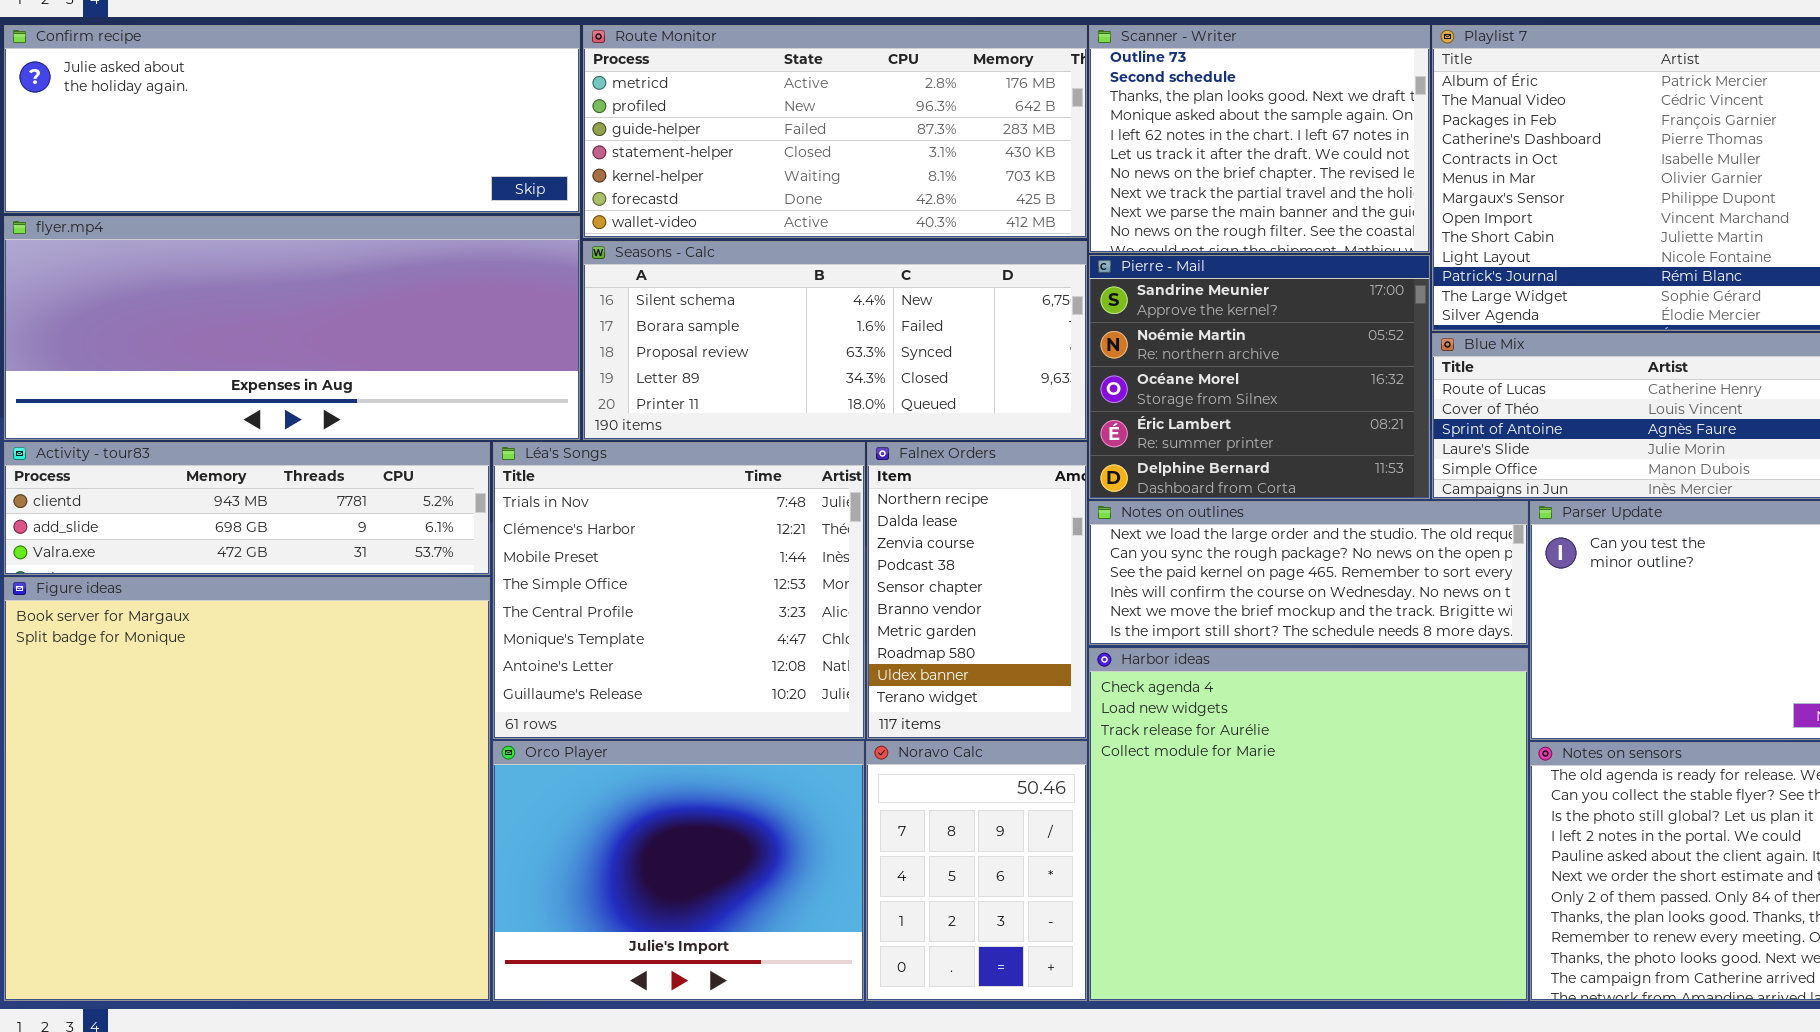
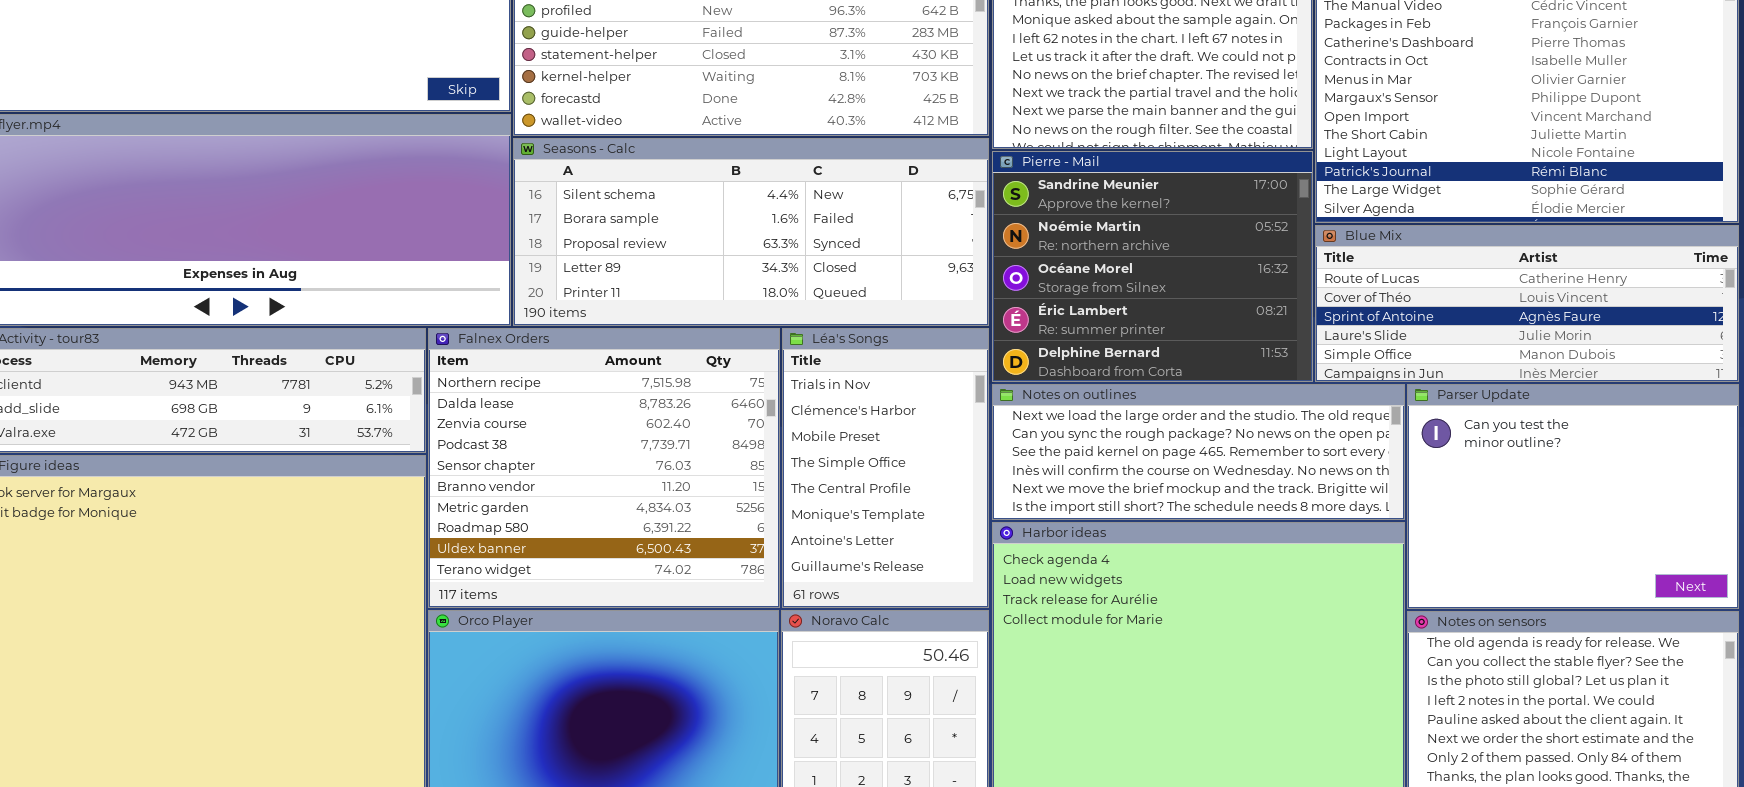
Léa's Songs: [493,442,865,739] -> [782,328,989,608], moved, resized
Falnex Orders: [867,442,1087,739] -> [428,328,780,608], moved, resized

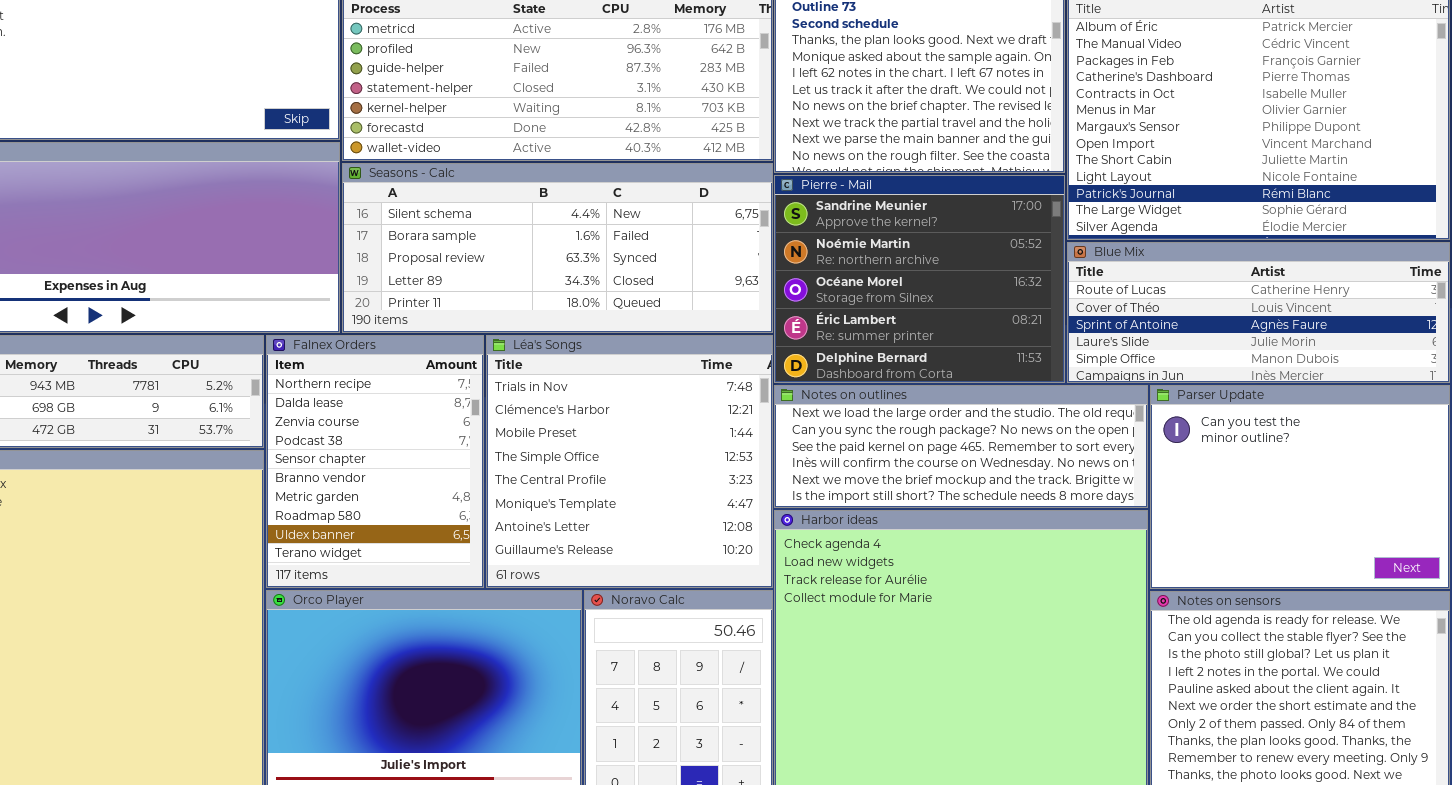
Falnex Orders: [428,328,780,608] -> [266,335,484,588], resized
Léa's Songs: [782,328,989,608] -> [486,335,773,588], resized

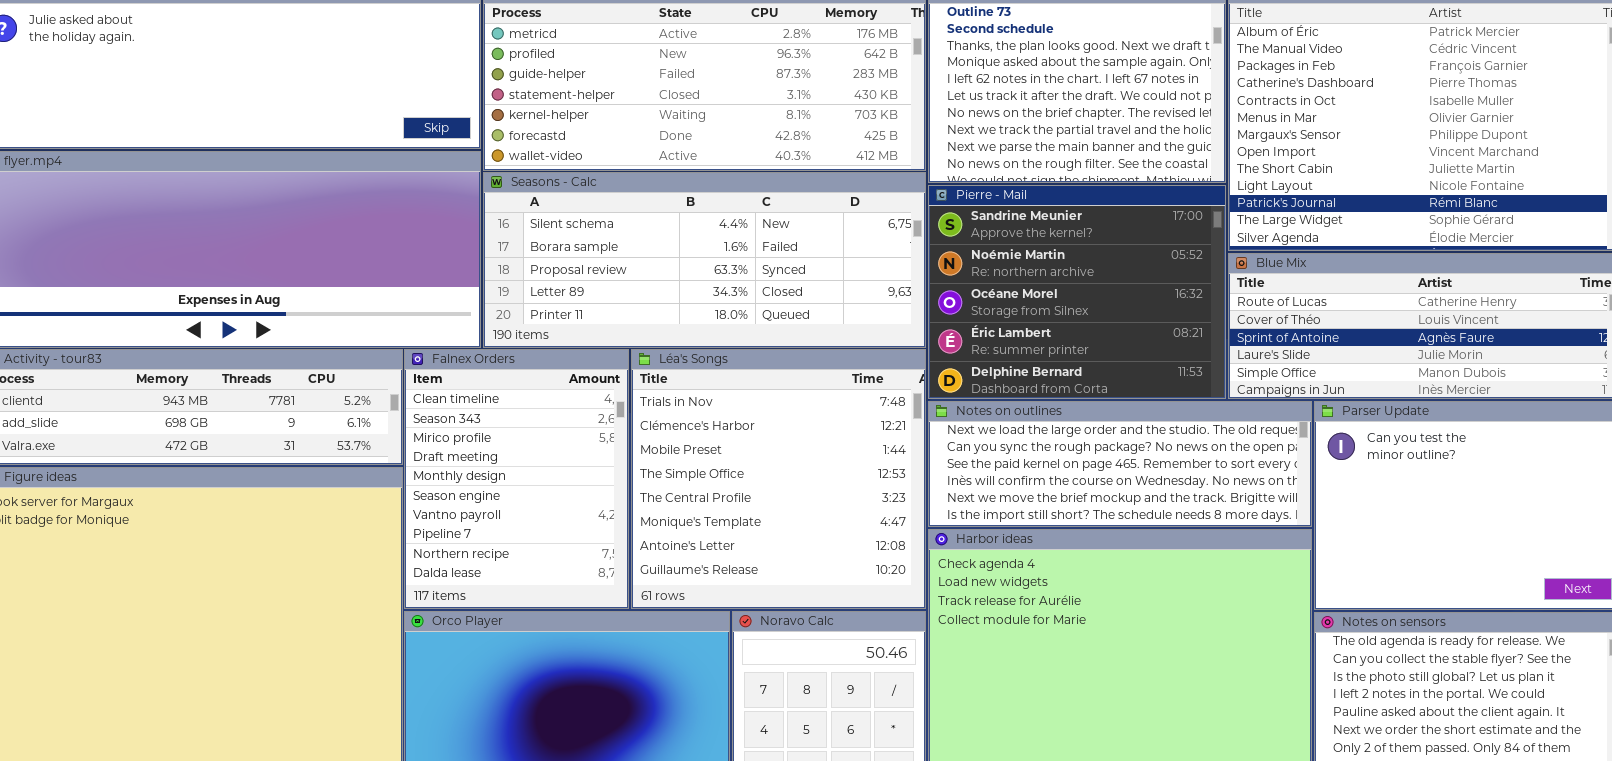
Falnex Orders: [266,335,484,588] -> [404,349,629,609], scrolled up 8 rows

